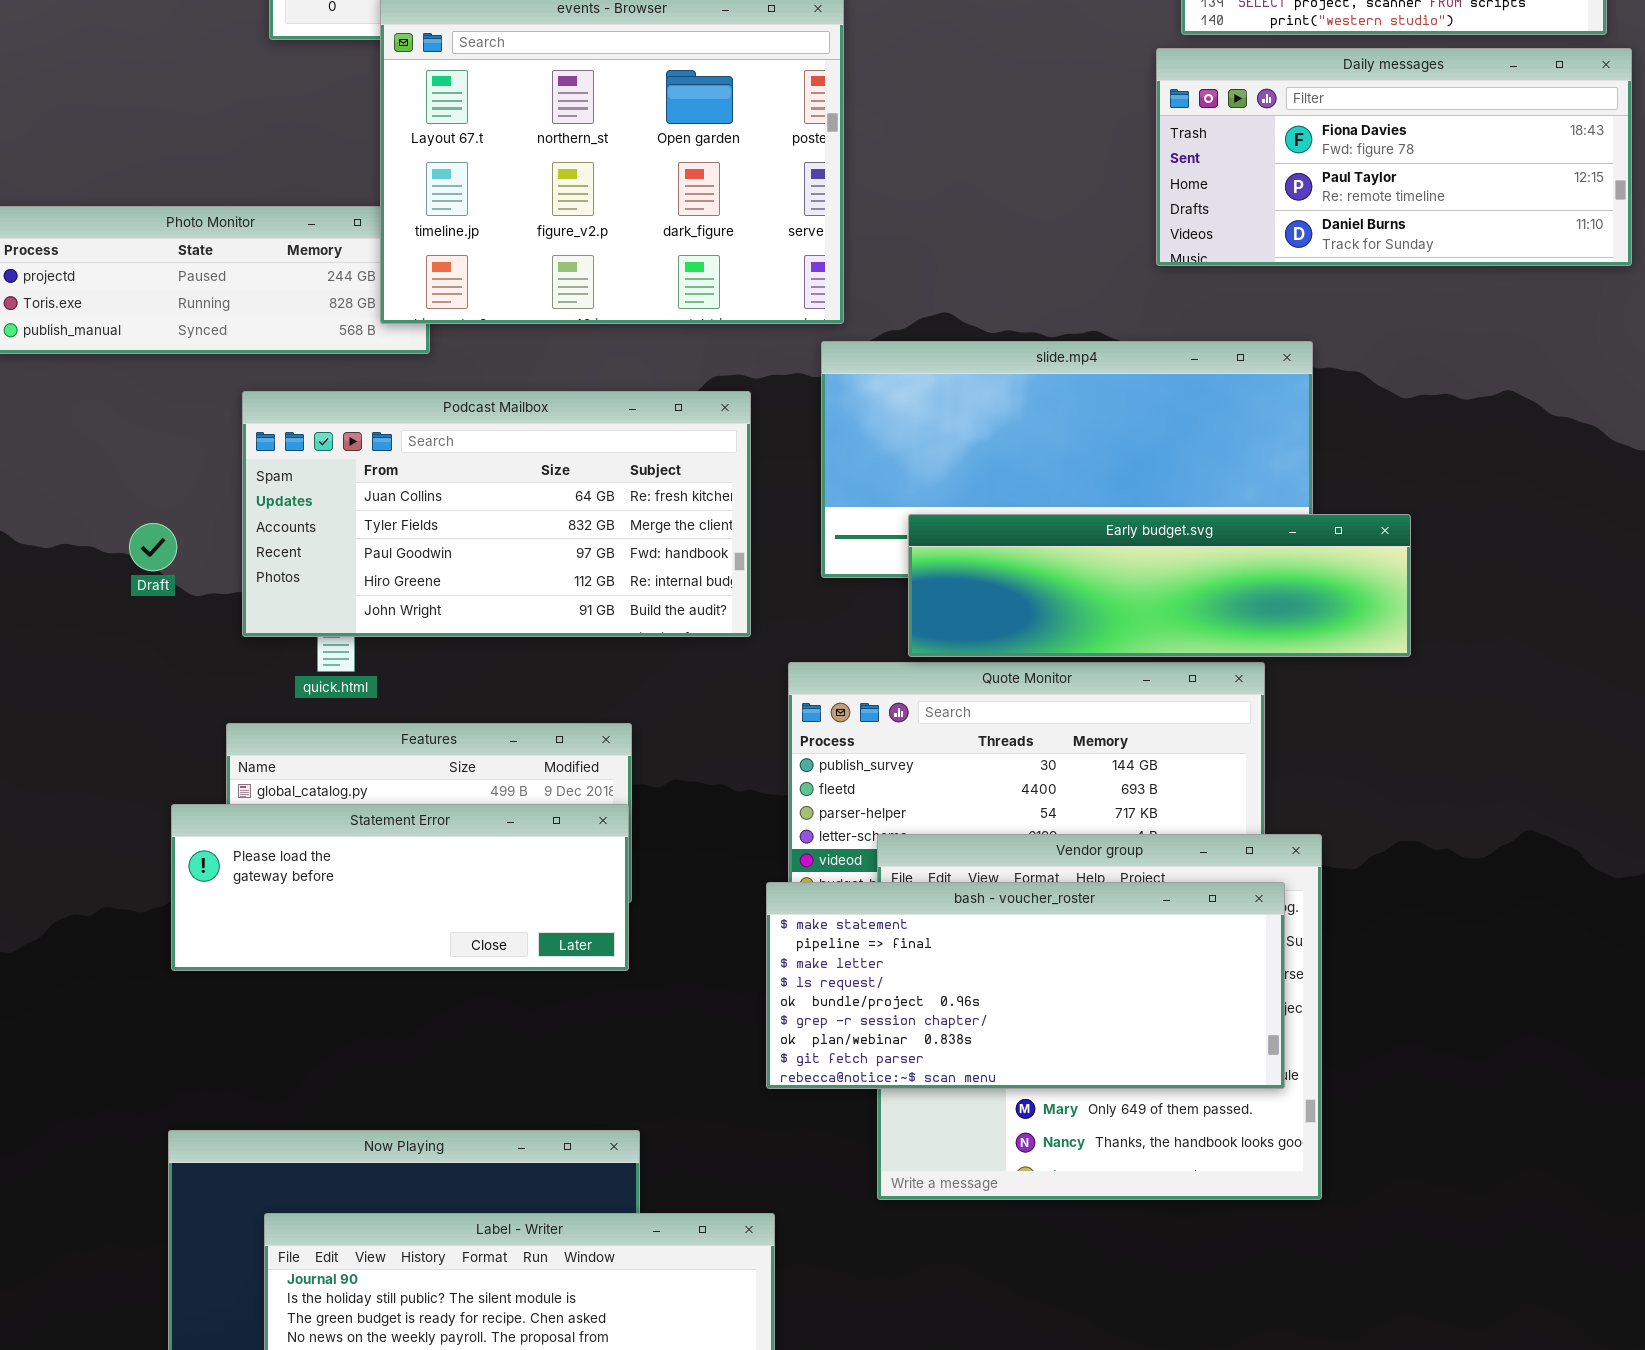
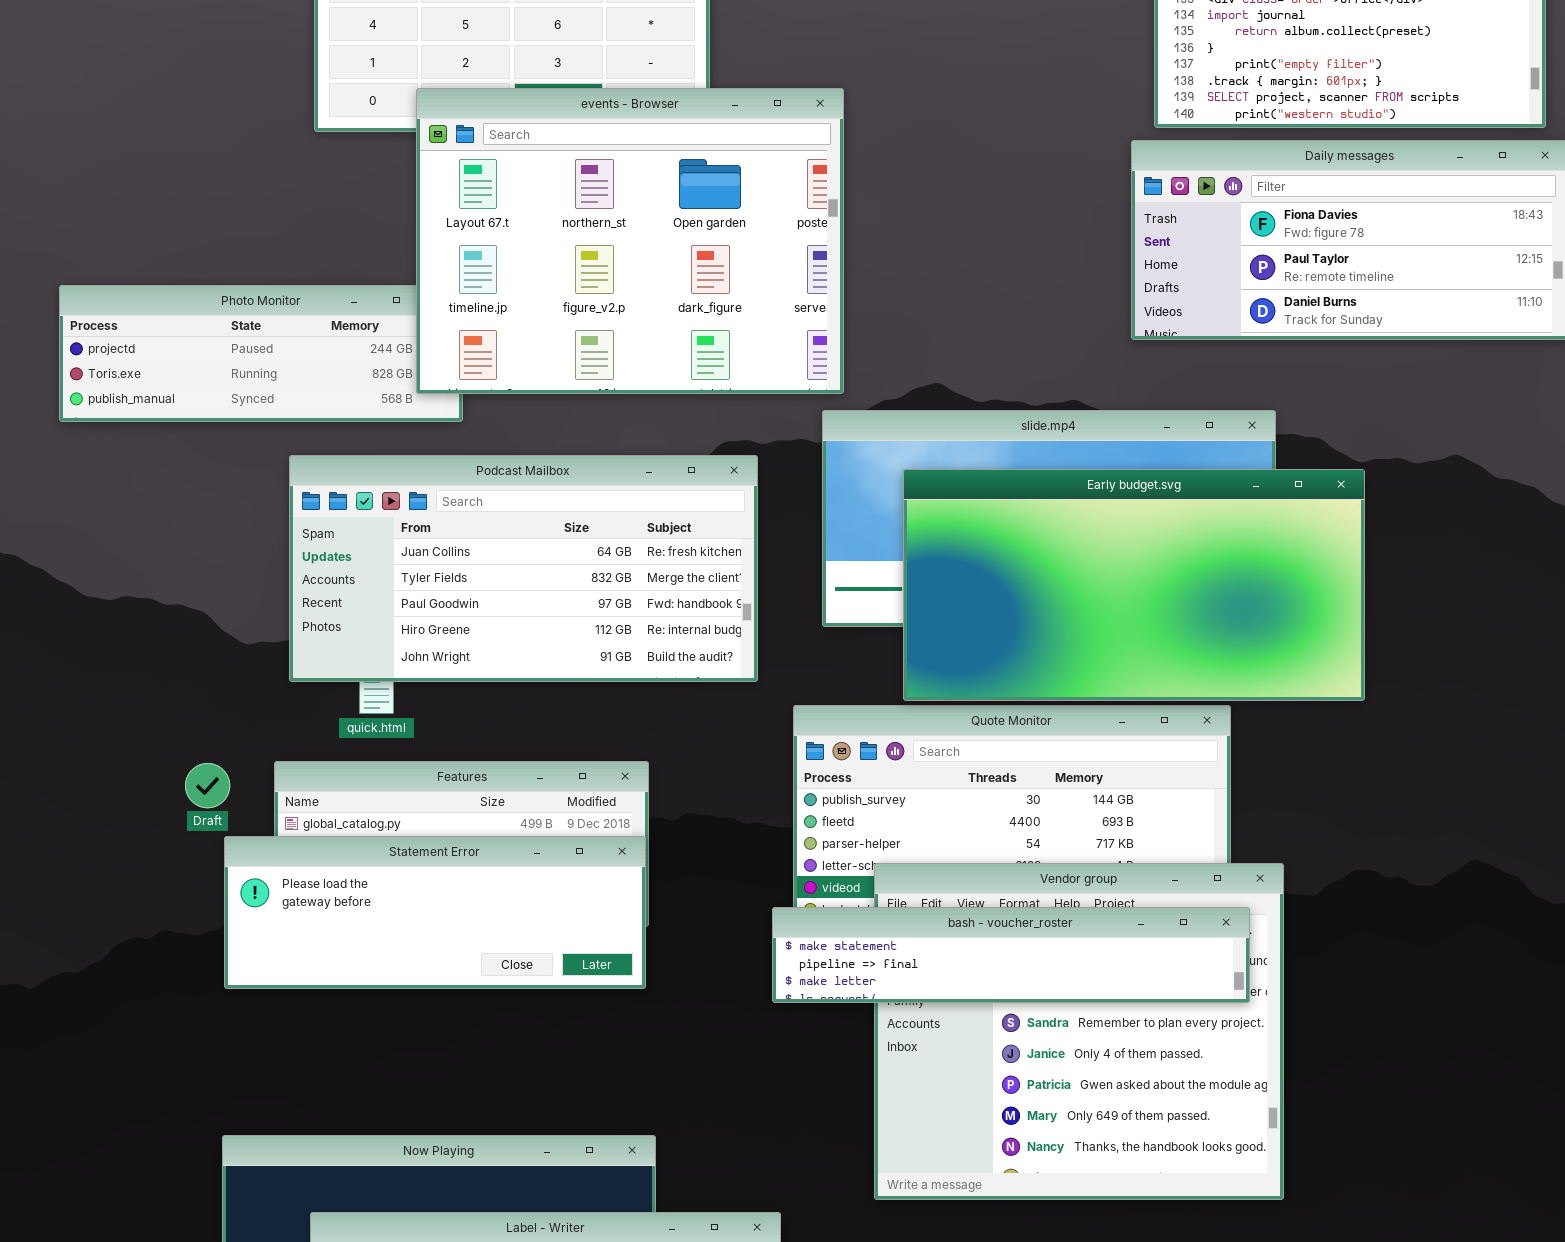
Early budget.svg: [908,514,1411,657] -> [903,469,1365,701], resized
Draft: [129,523,177,571] -> [185,763,230,808], moved
bash - voucher_roster: [766,882,1285,1089] -> [772,907,1250,1003], resized

